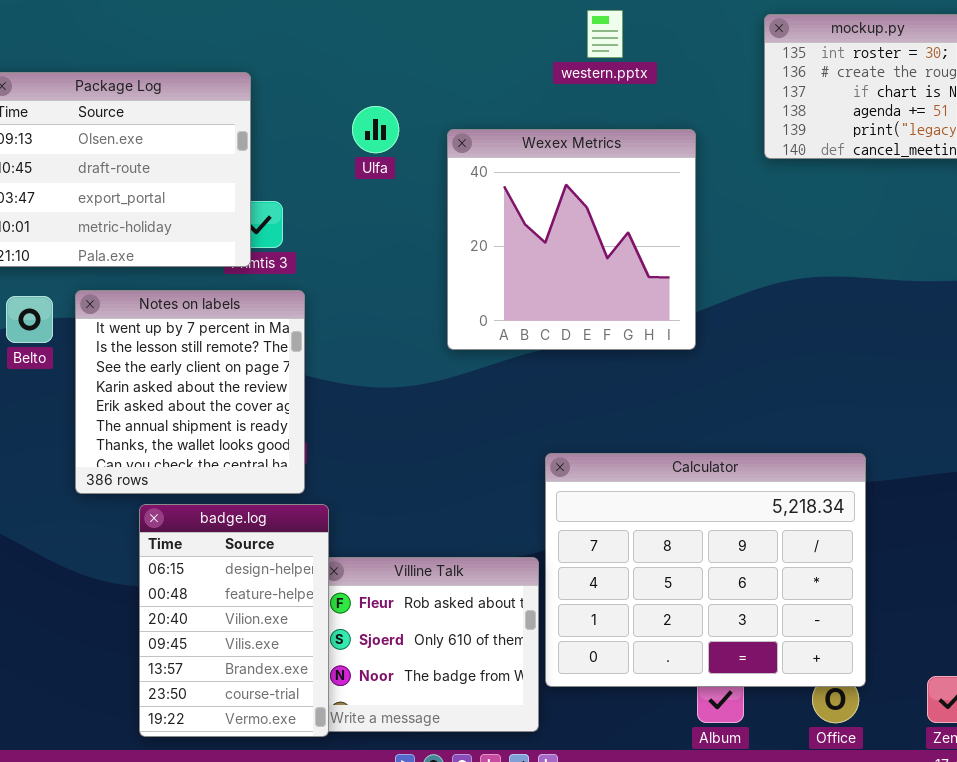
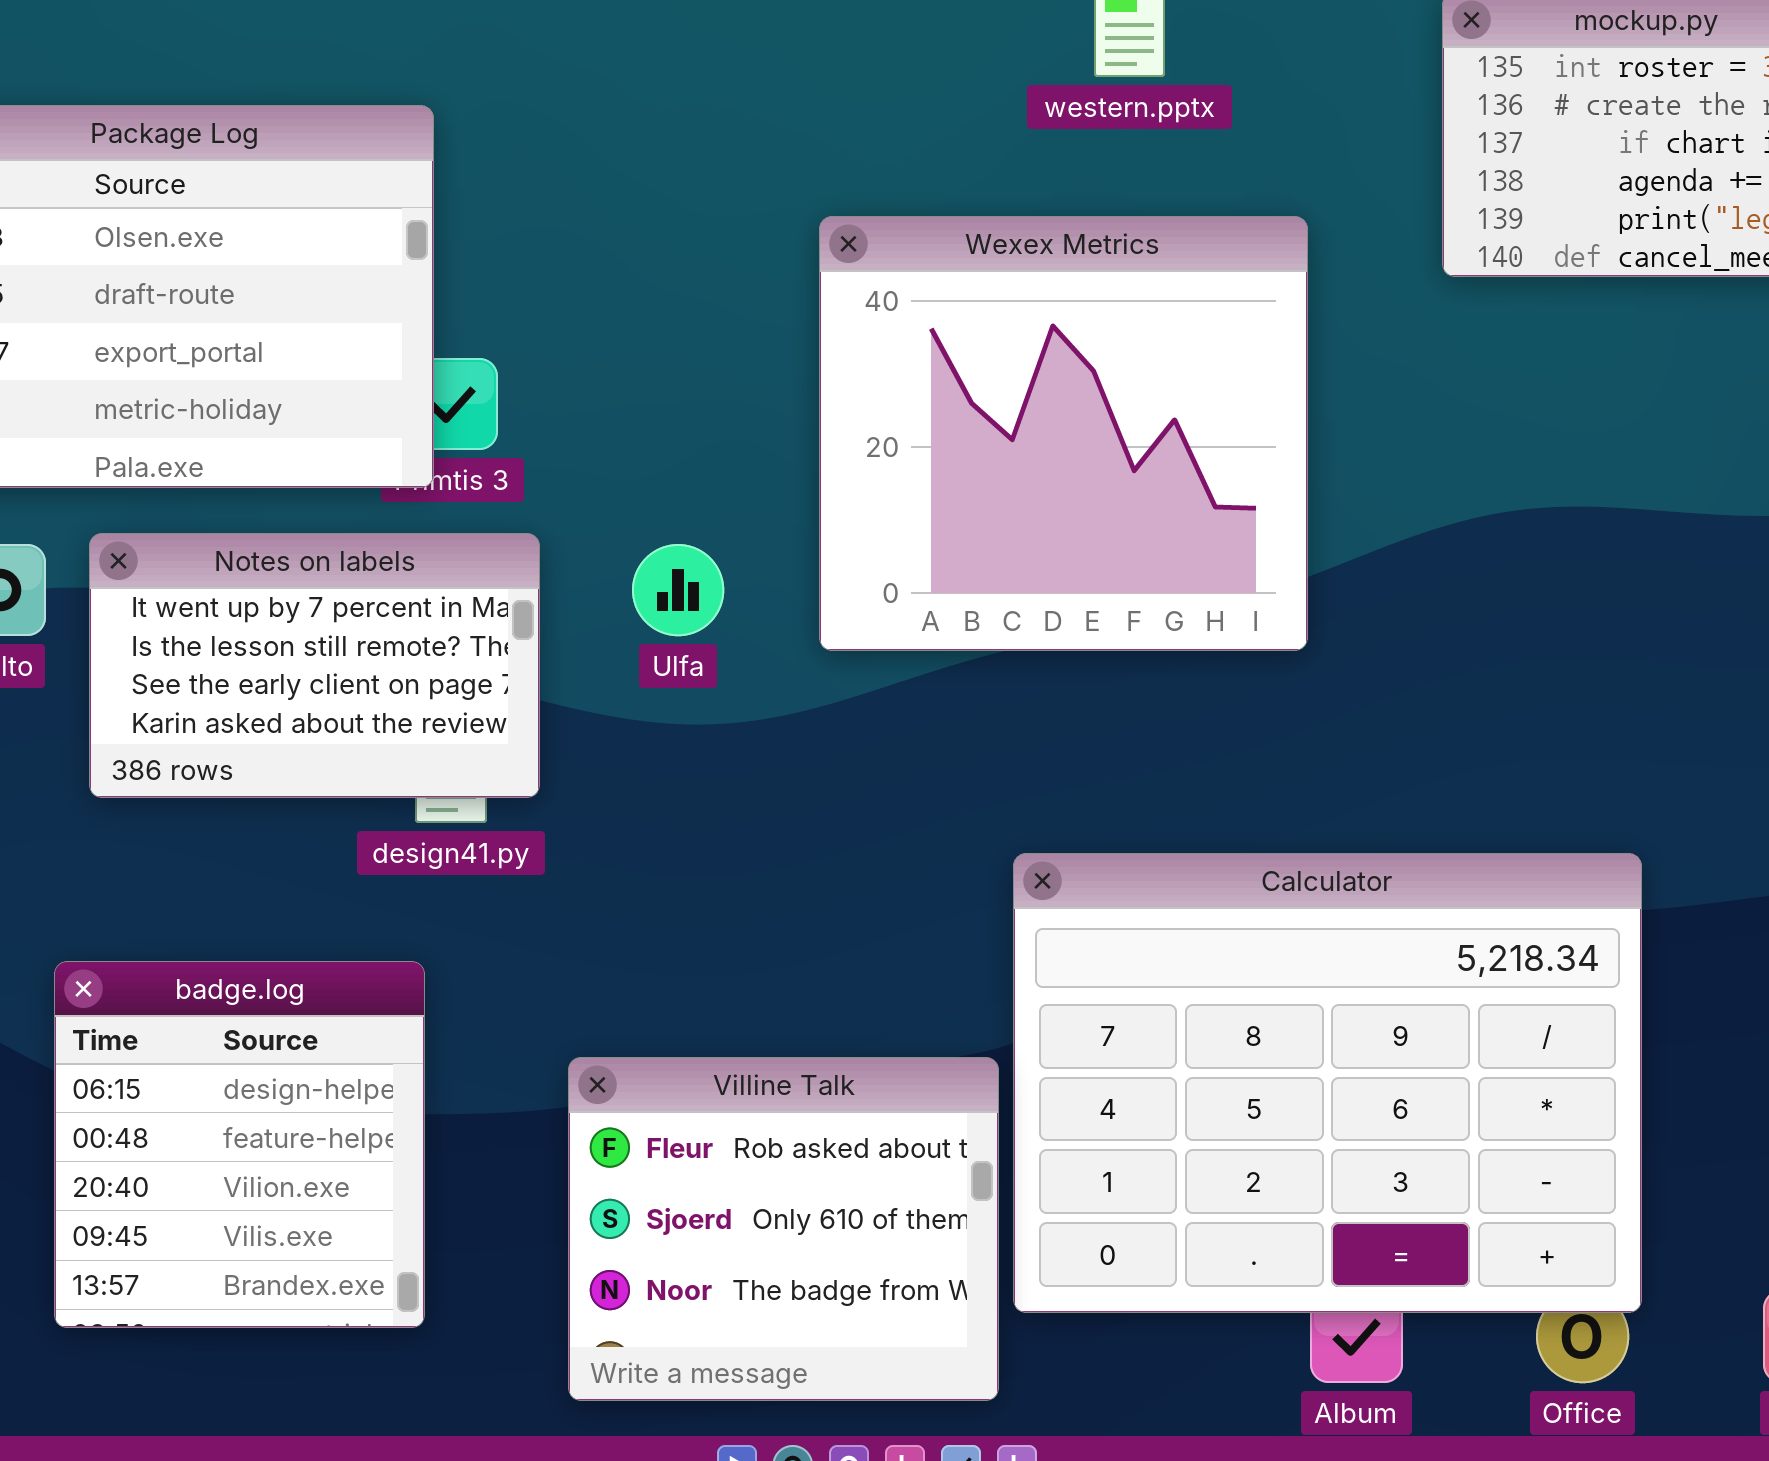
Ulfa: [352,106,399,153] -> [632,544,724,636], moved
Notes on labels: [75,290,305,494] -> [89,533,540,798], resized
badge.log: [139,504,329,737] -> [54,961,425,1328], moved, resized

